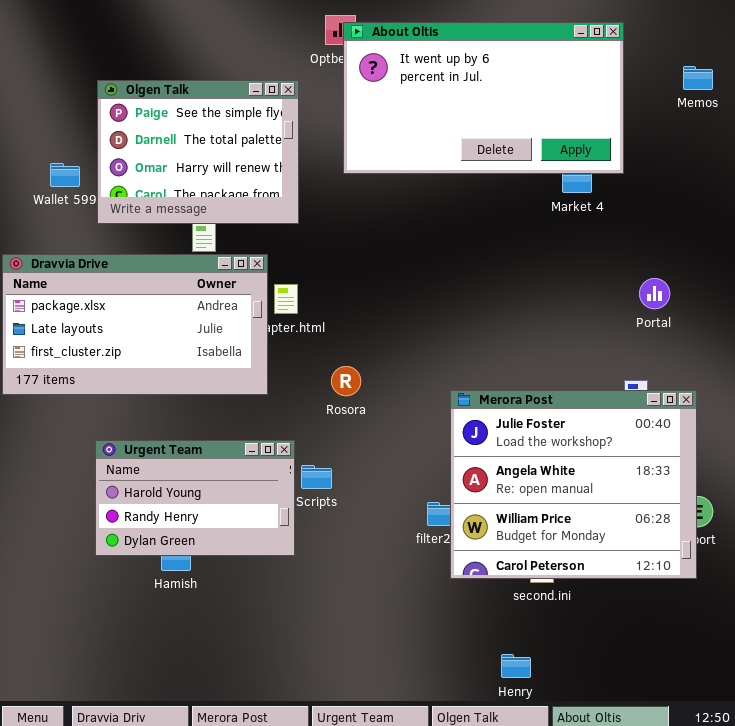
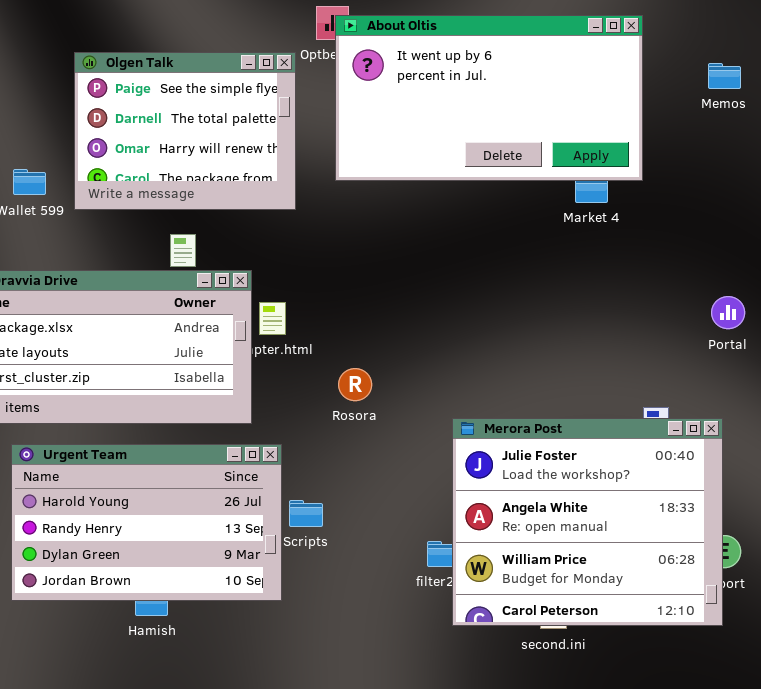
Olgen Talk: [97,80,299,224] -> [74,52,296,210], moved
Portal: [639,278,670,309] -> [711,296,745,329], moved
Rosora: [331,366,361,396] -> [338,368,372,401], moved
Urgent Team: [95,440,295,556] -> [11,444,282,601], resized

